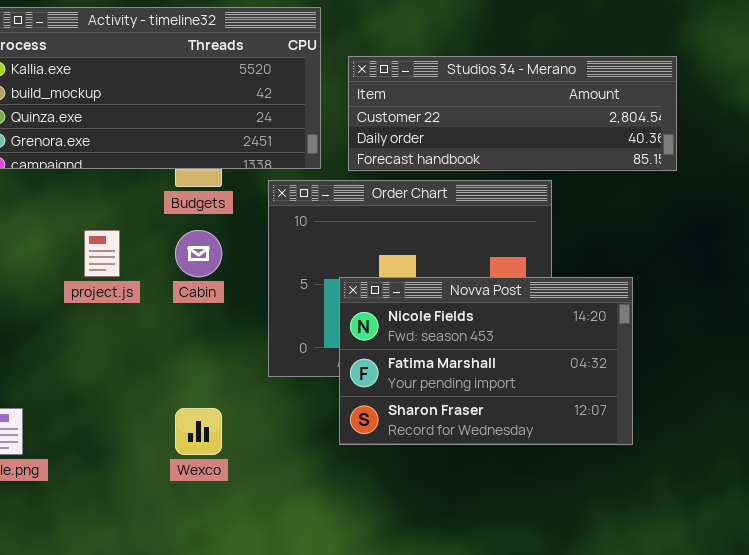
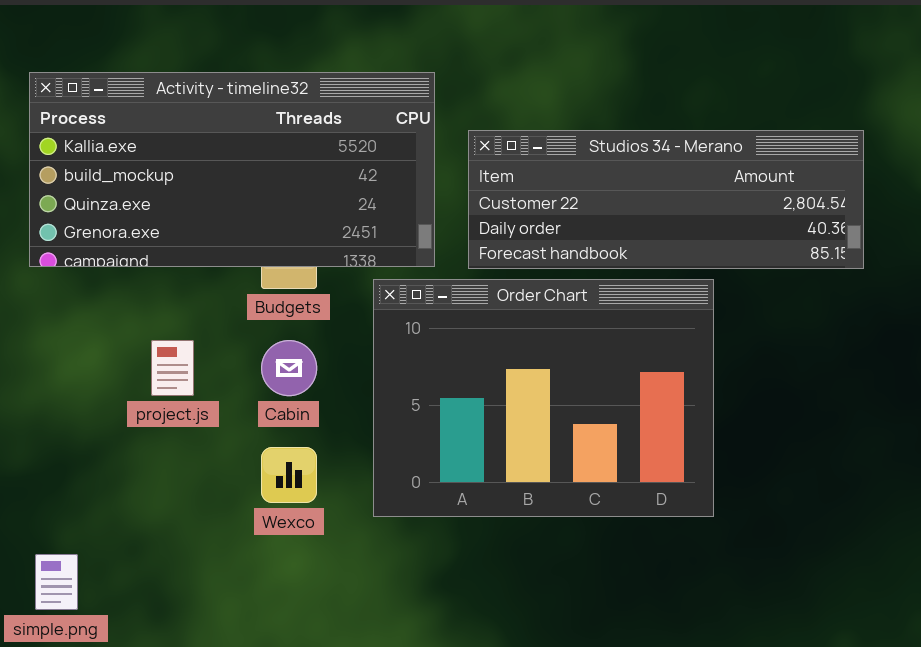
Novva Post: [339,277,633,445] -> none, closed
Wexco: [175,408,222,455] -> [261,447,317,503], moved

